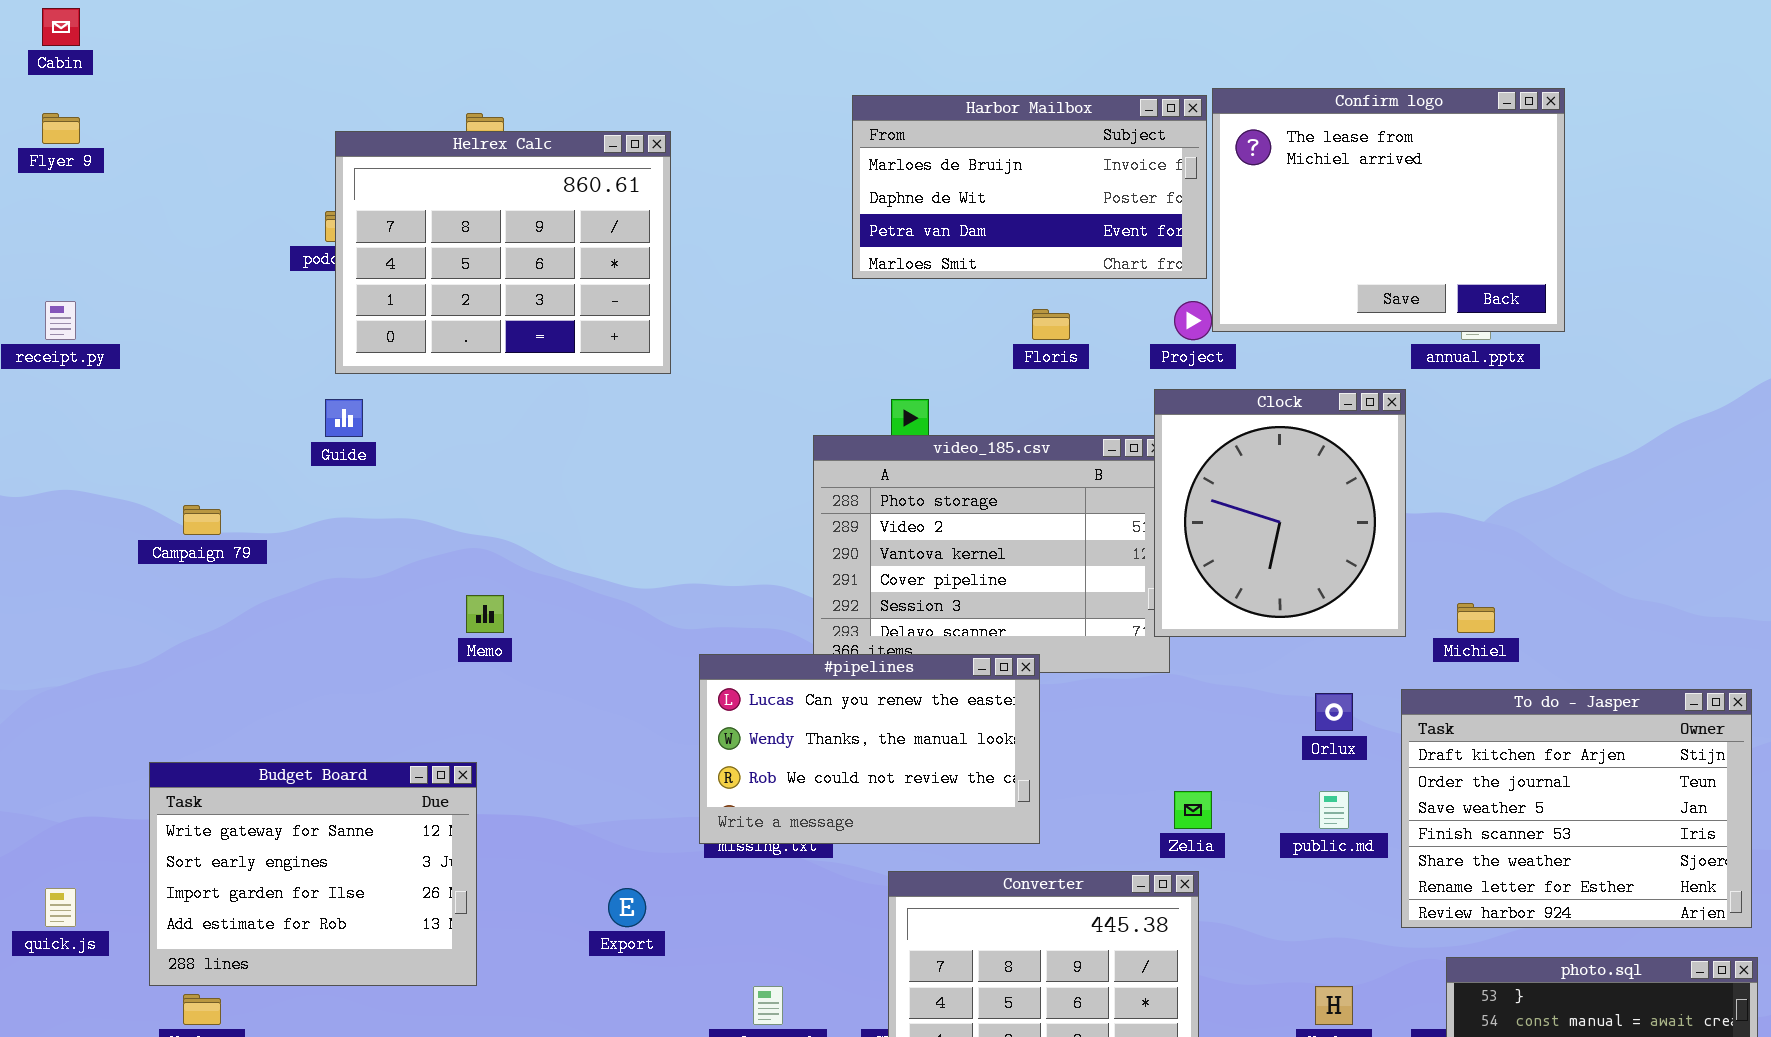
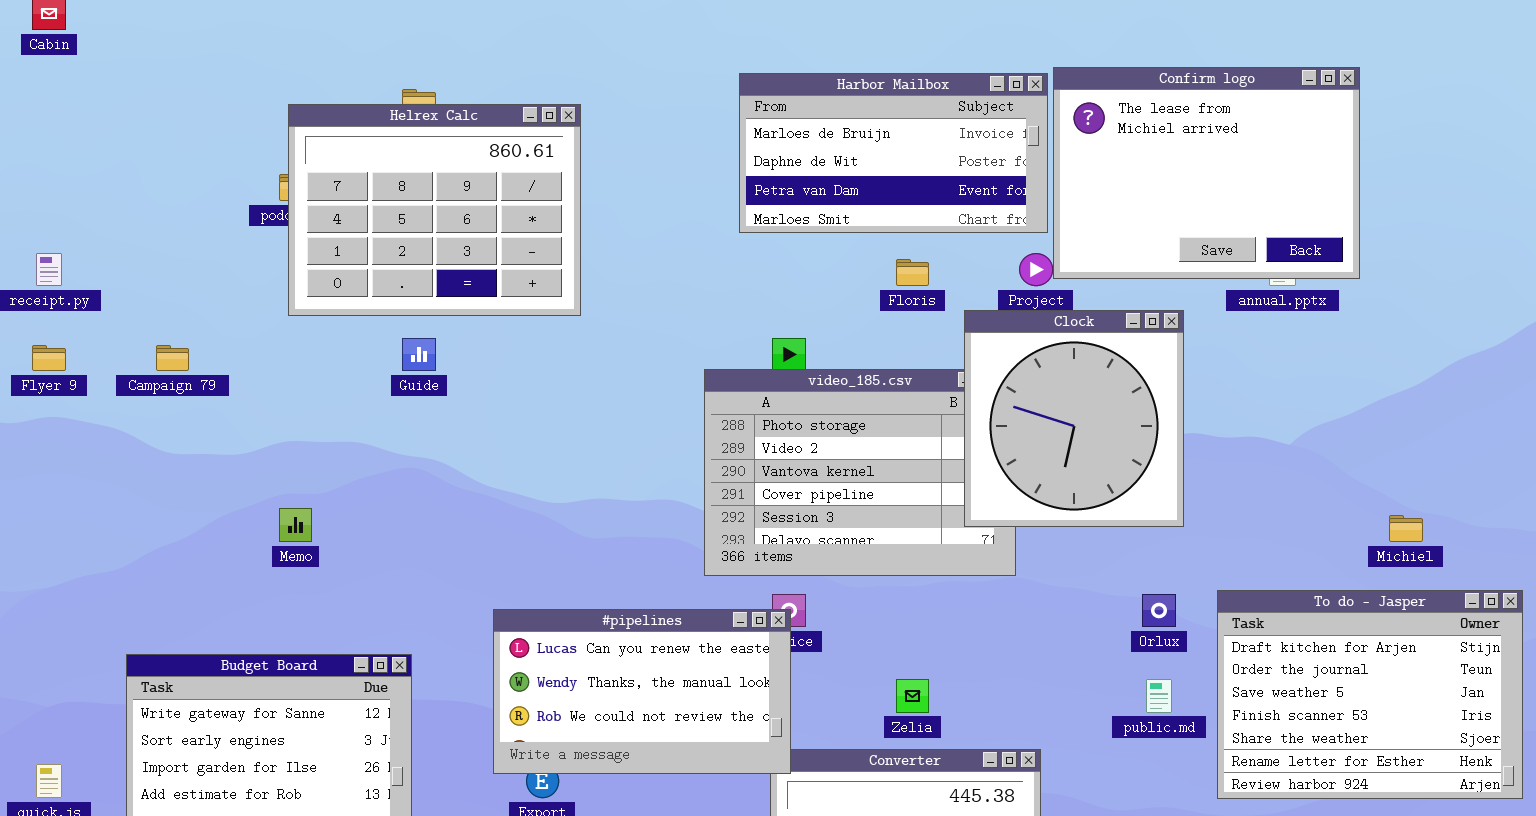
Flyer 9: [42,113,80,144] -> [32,345,66,371], moved
Clock: [1154,389,1406,637] -> [964,310,1184,527], moved
Guide: [325,399,363,437] -> [402,338,436,371], moved
Campaign 79: [183,505,221,535] -> [156,345,189,371], moved
Memo: [466,595,504,633] -> [279,508,312,542], moved
Michiel: [1457,603,1495,633] -> [1389,515,1423,542], moved
#pipelines: [699,654,1040,844] -> [493,609,791,774], moved
Zelia: [1174,791,1212,829] -> [896,679,929,713], moved

